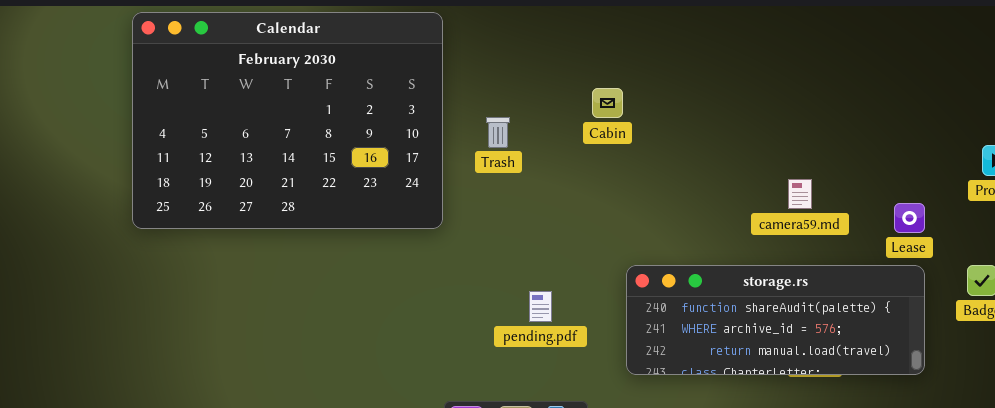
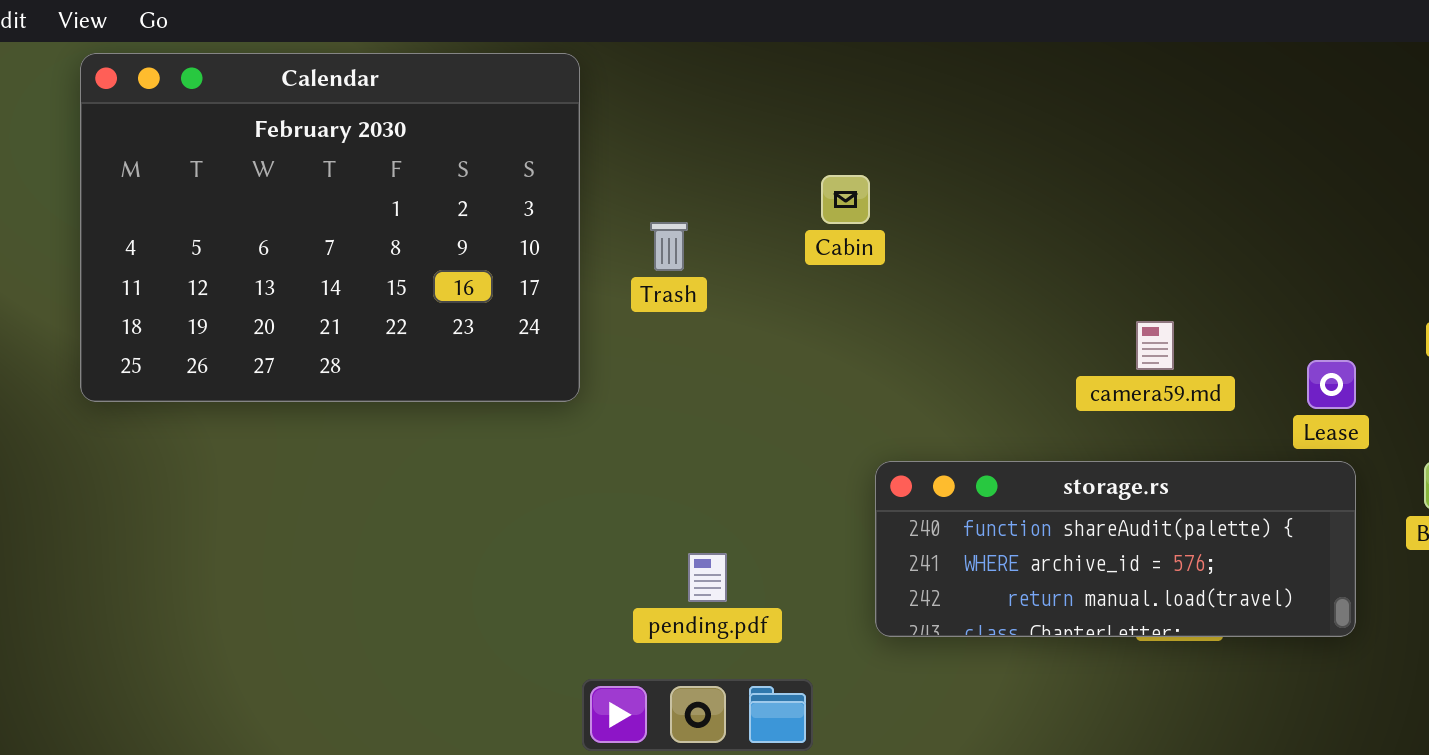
pending.pdf: [529,291,552,322] -> [688,553,727,602], moved

